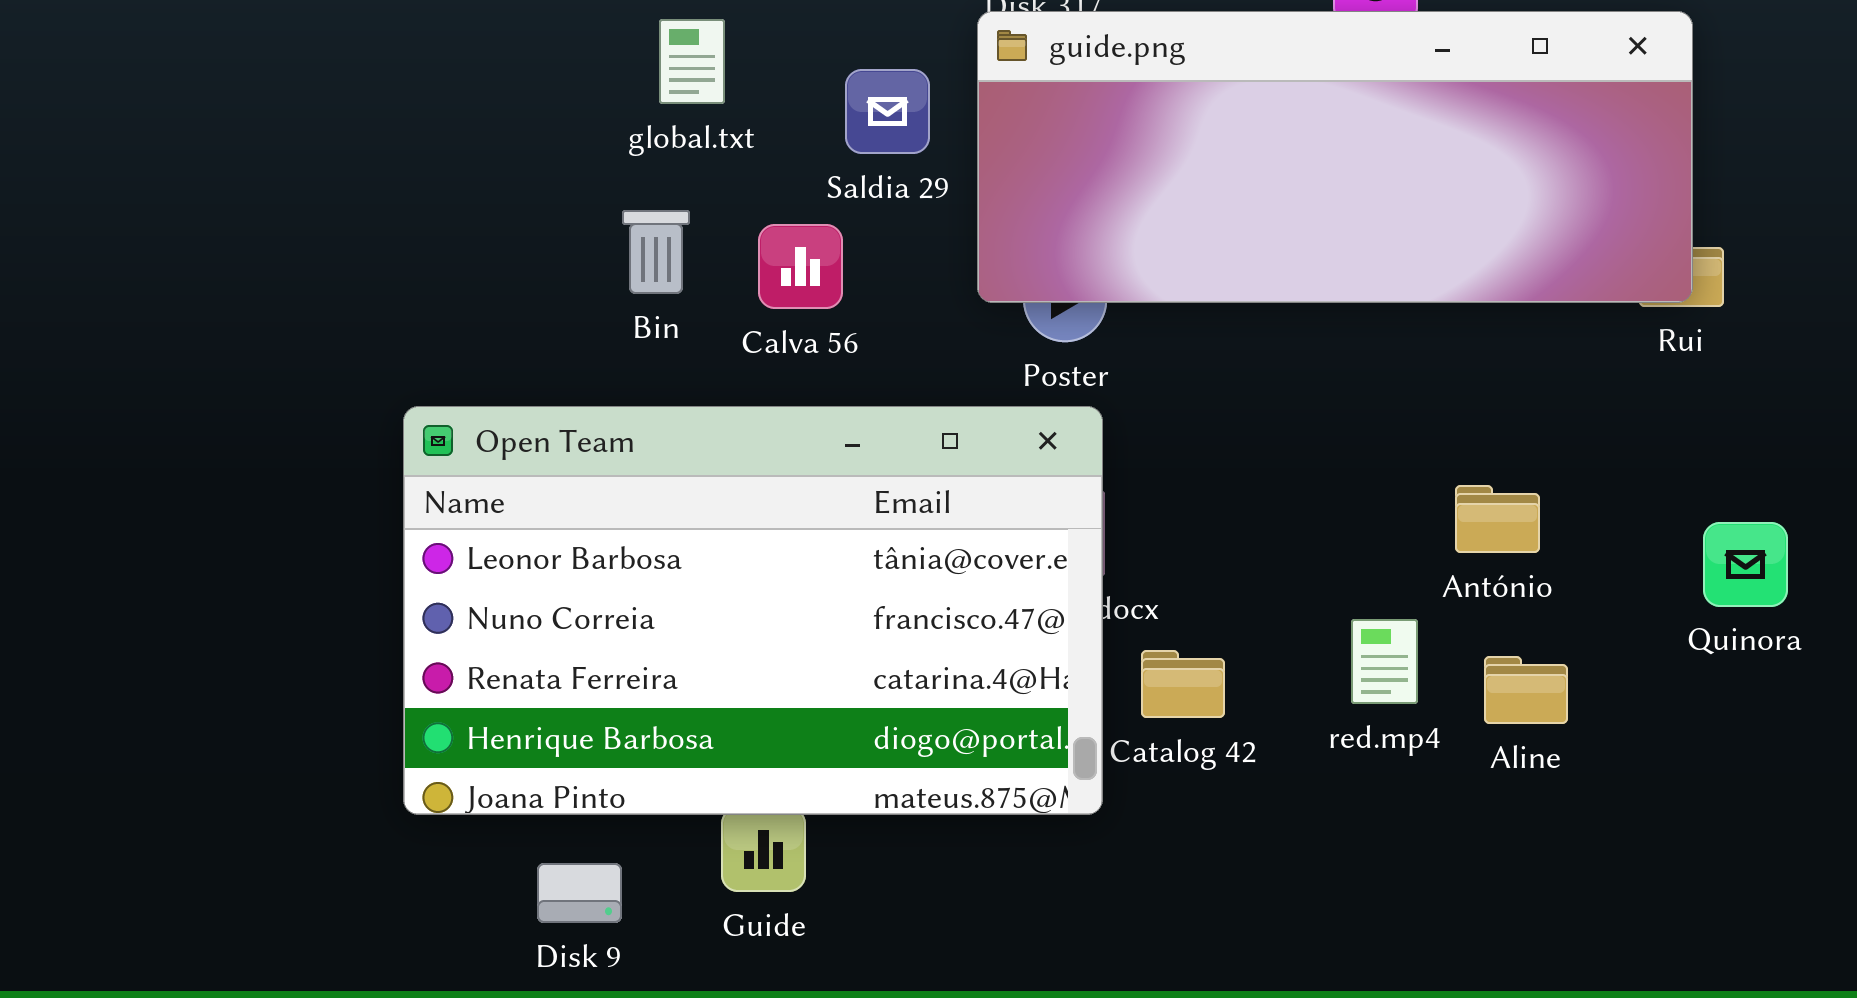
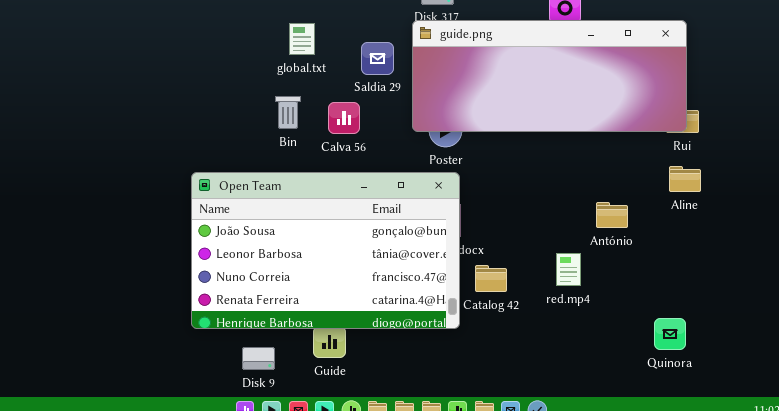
Open Team: [403,406,1103,815] -> [191,172,460,329], scrolled up 1 row
Quinora: [1703,522,1788,607] -> [654,318,686,350], moved
Aline: [1484,656,1568,724] -> [669,166,701,192], moved

